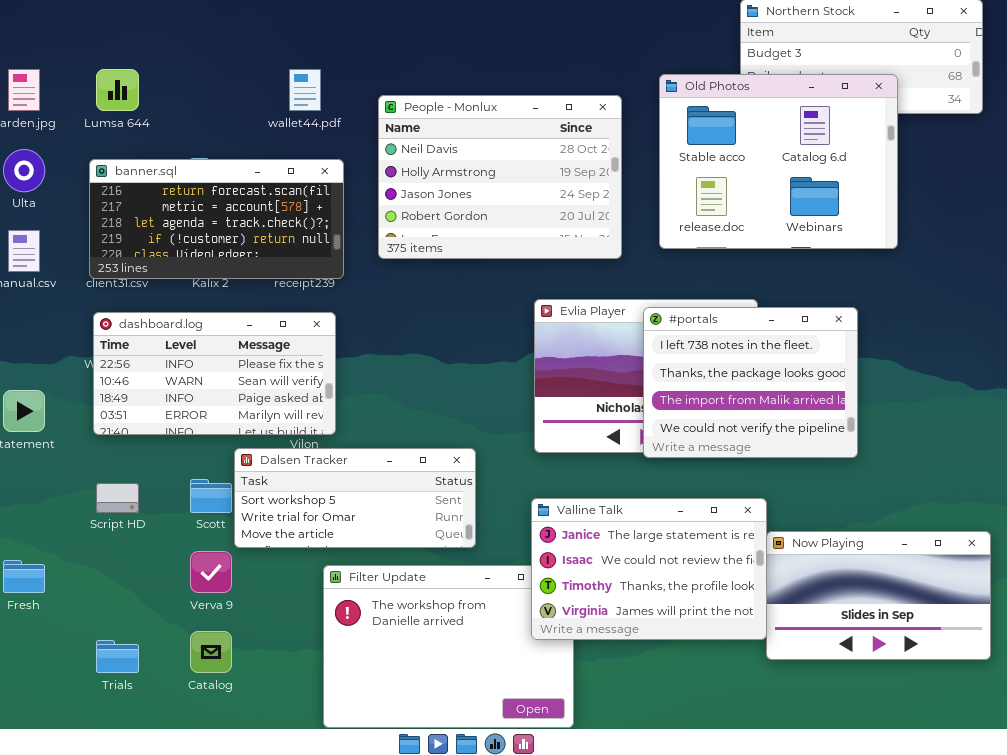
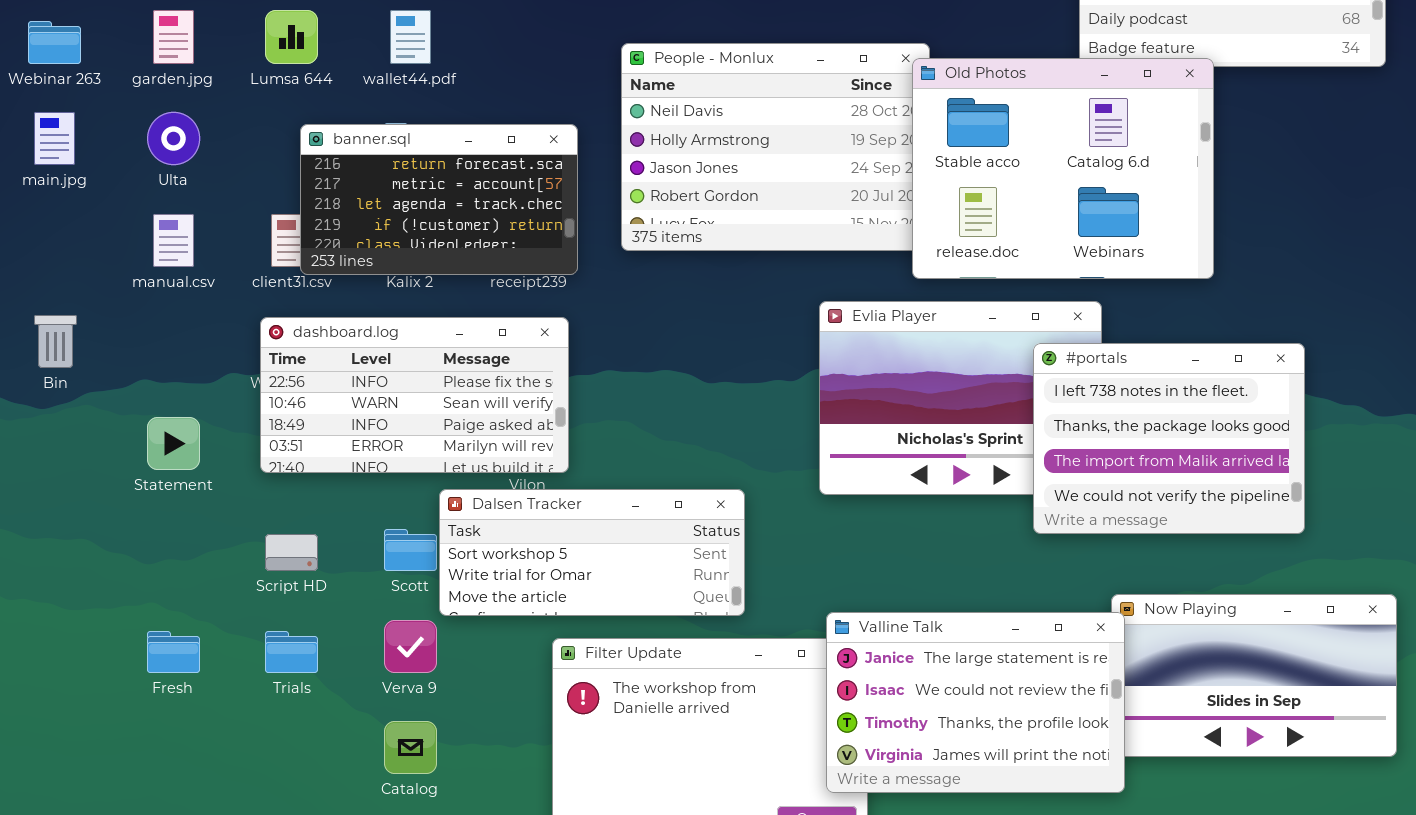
wallet44.pdf: [289,69,321,111] -> [390,10,431,64], moved
Old Photos: [659,74,898,249] -> [912,58,1214,279], moved
banner.sql: [89,159,344,279] -> [300,124,578,275], resized
#portals: [643,307,858,458] -> [1033,343,1305,534], moved
Valline Talk: [531,498,767,640] -> [826,612,1125,793], moved
Trials: [96,640,139,673] -> [265,631,318,673], moved

